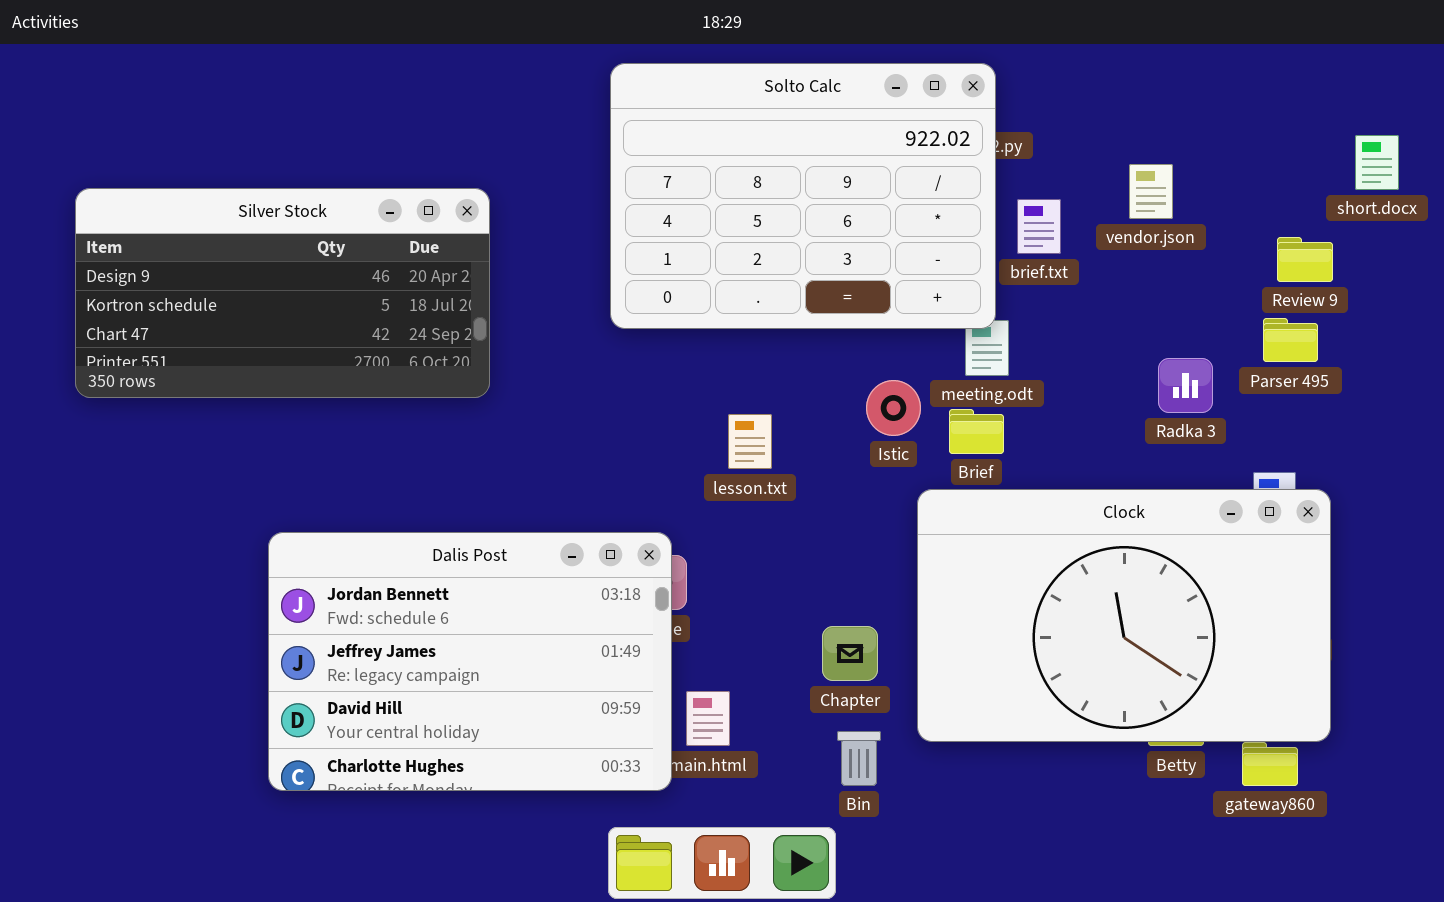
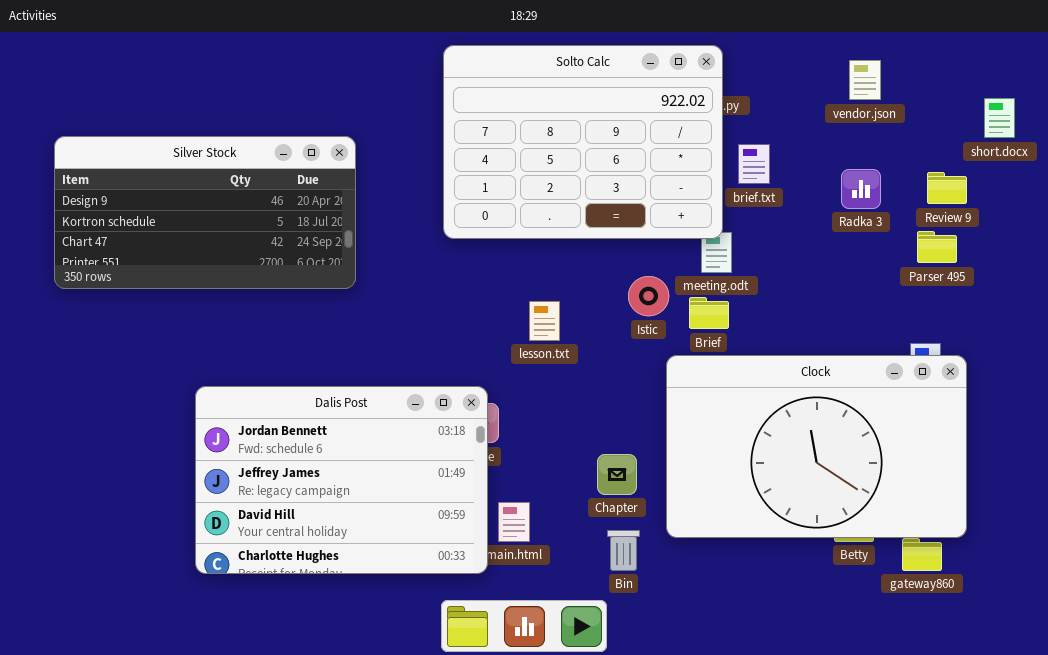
vendor.json: [1129,164,1173,219] -> [849,60,881,100], moved
Radka 3: [1158,358,1213,413] -> [841,169,881,209], moved

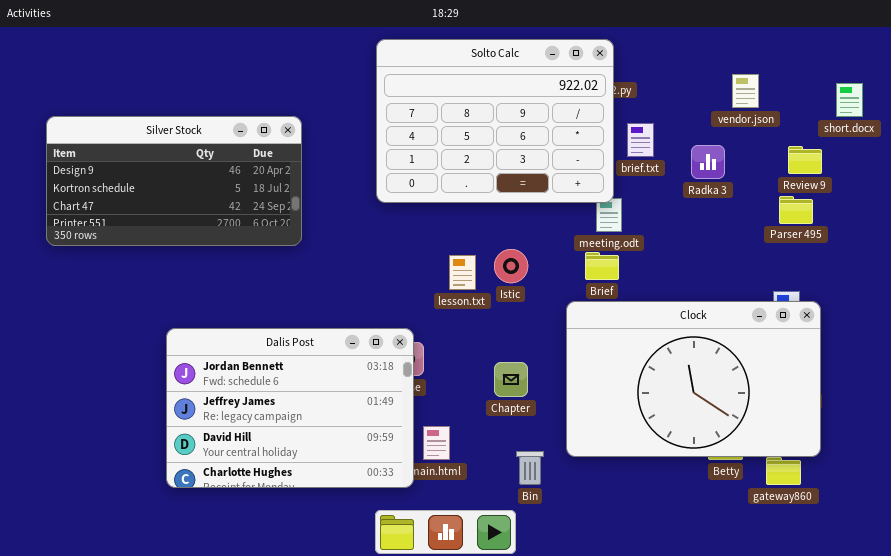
vendor.json: [849,60,881,100] -> [732,74,759,108], moved
Radka 3: [841,169,881,209] -> [691,145,725,179], moved
Istic: [628,276,669,316] -> [494,249,528,283], moved
Chapter: [597,454,637,495] -> [494,362,528,397], moved

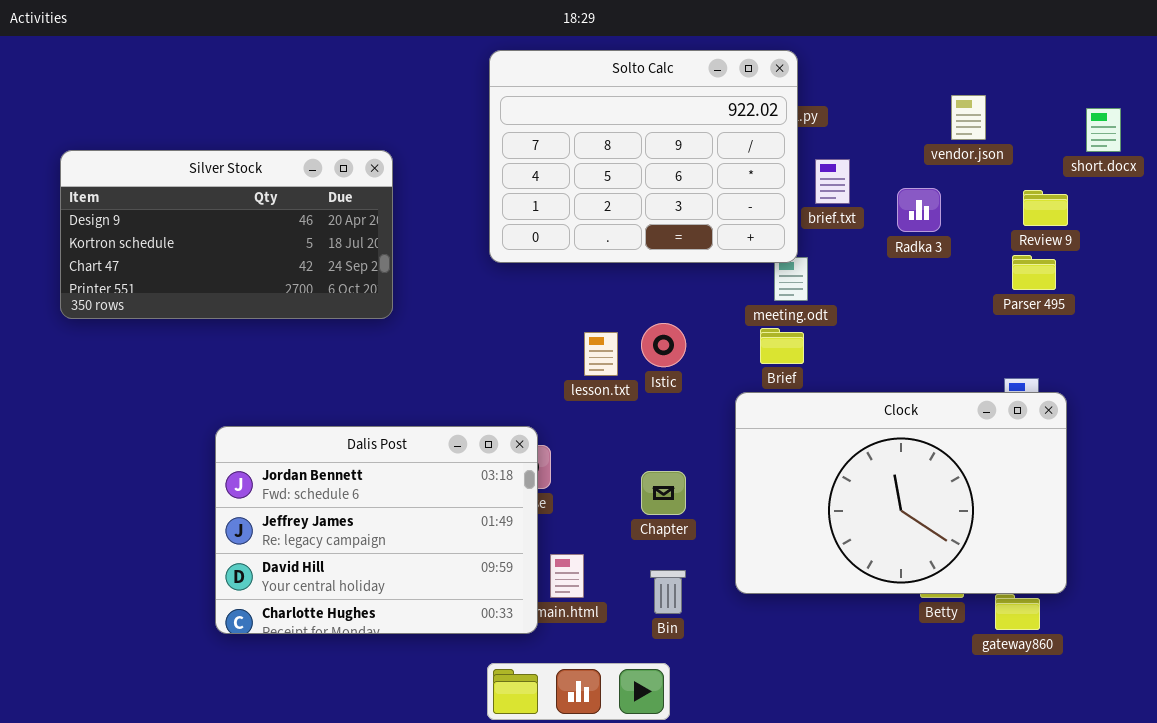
Bin: [516,451,544,485] -> [650,570,686,614], moved

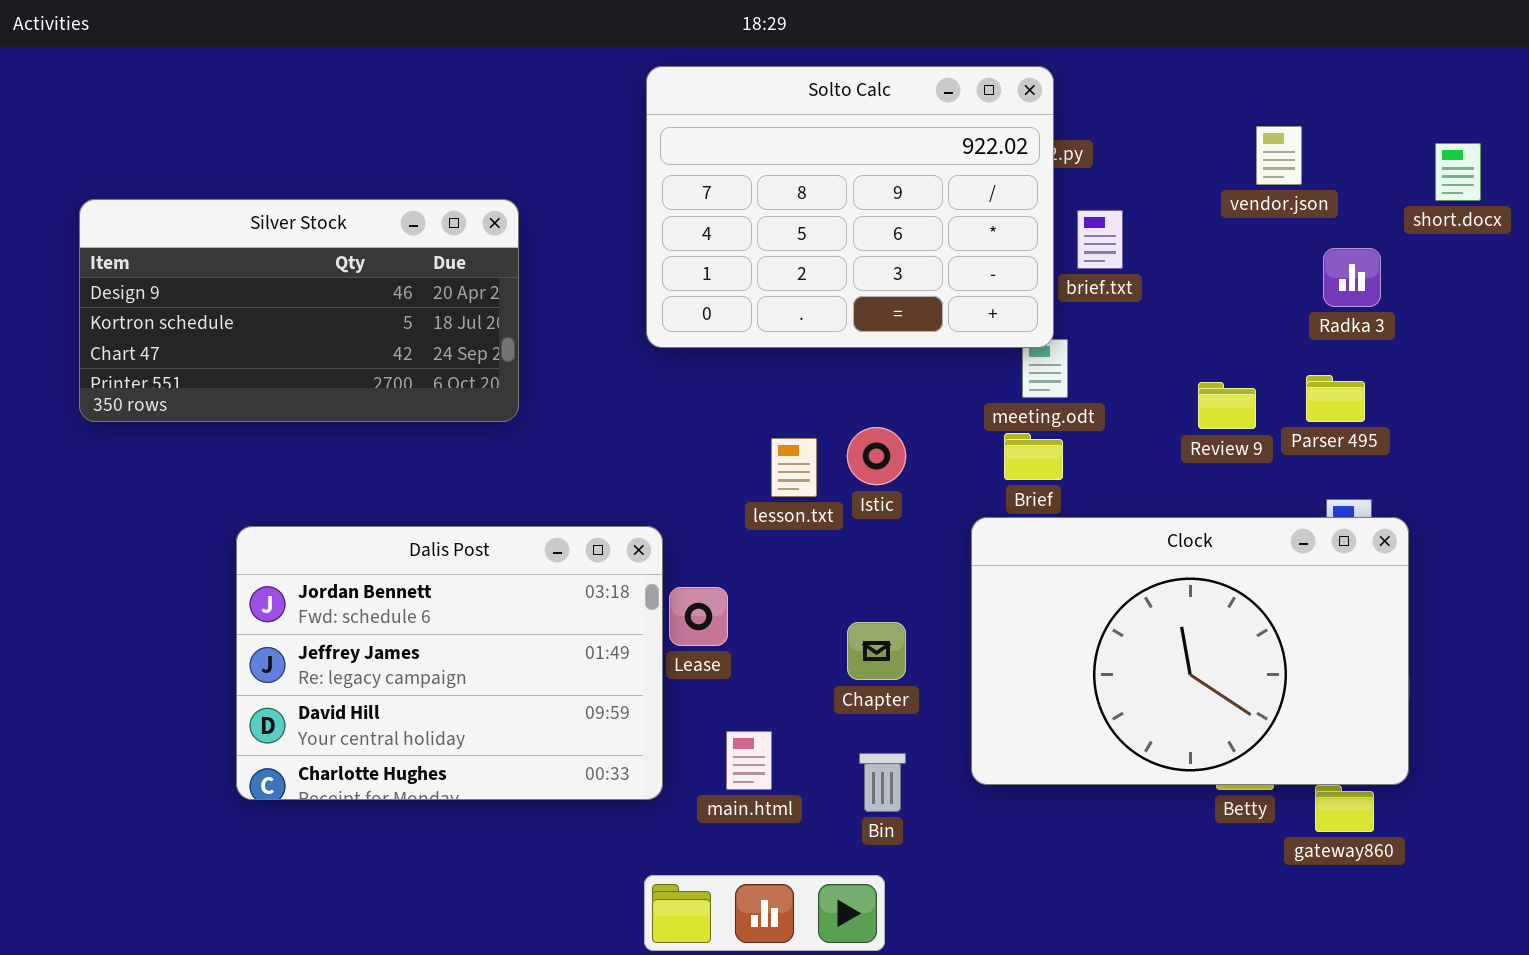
Radka 3: [897,188,941,232] -> [1323,248,1381,307], moved
Review 9: [1023,190,1068,226] -> [1198,382,1256,429], moved
Parser 495: [1012,255,1056,290] -> [1306,375,1365,422], moved
Dalis Post: [215,426,538,634] -> [236,526,663,800], moved

